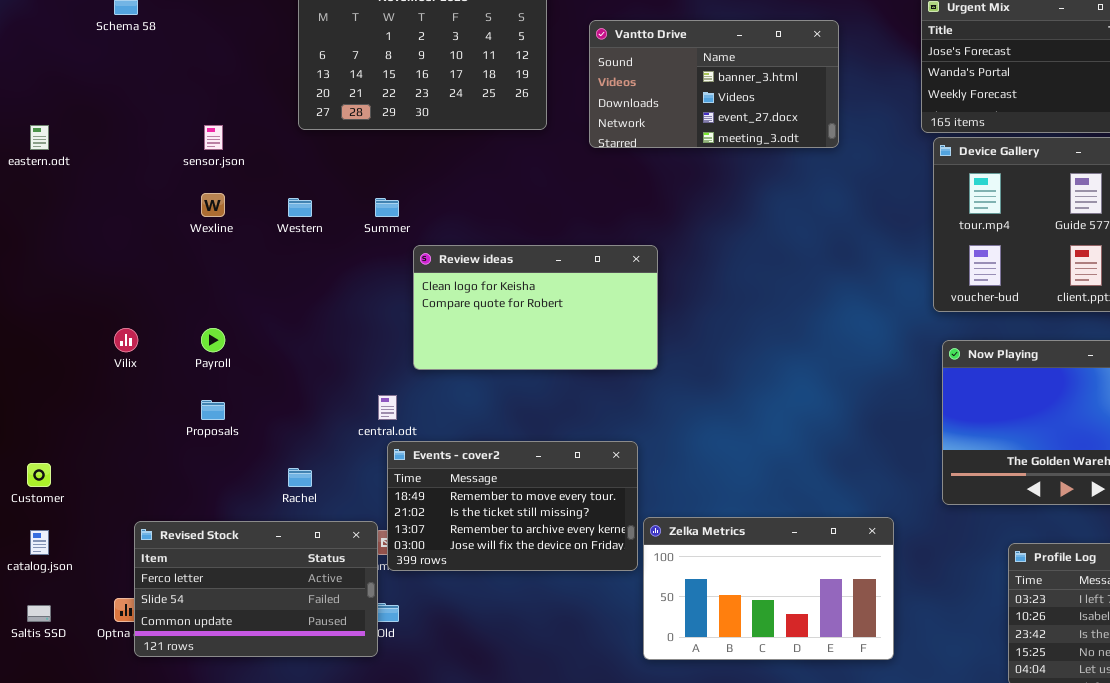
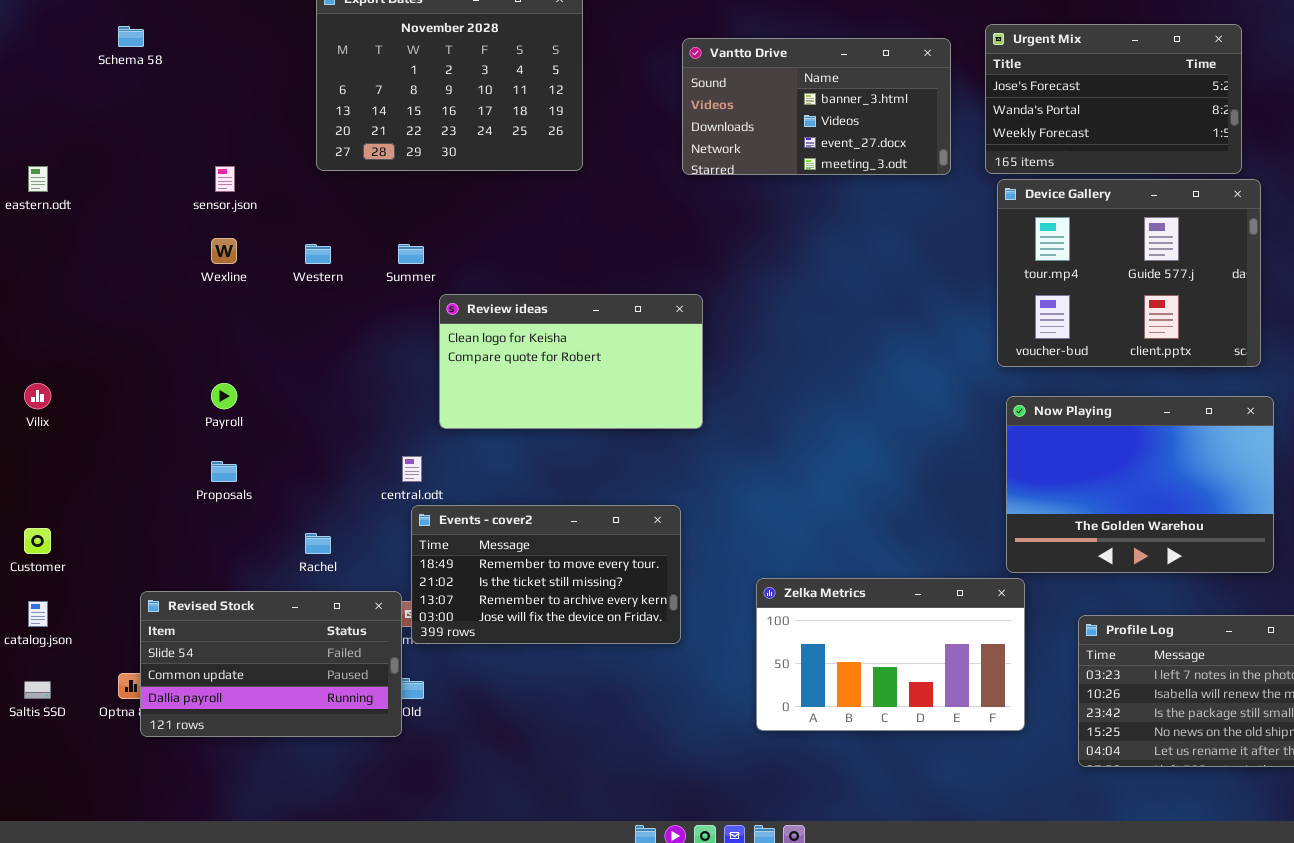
Vantto Drive: [589,20,839,148] -> [682,38,951,175], moved
Vilix: [114,328,138,352] -> [24,383,51,409], moved
Zelka Metrics: [643,517,894,660] -> [756,578,1025,731], moved
Revised Stock: [134,521,378,657] -> [140,591,402,737], scrolled down 1 row

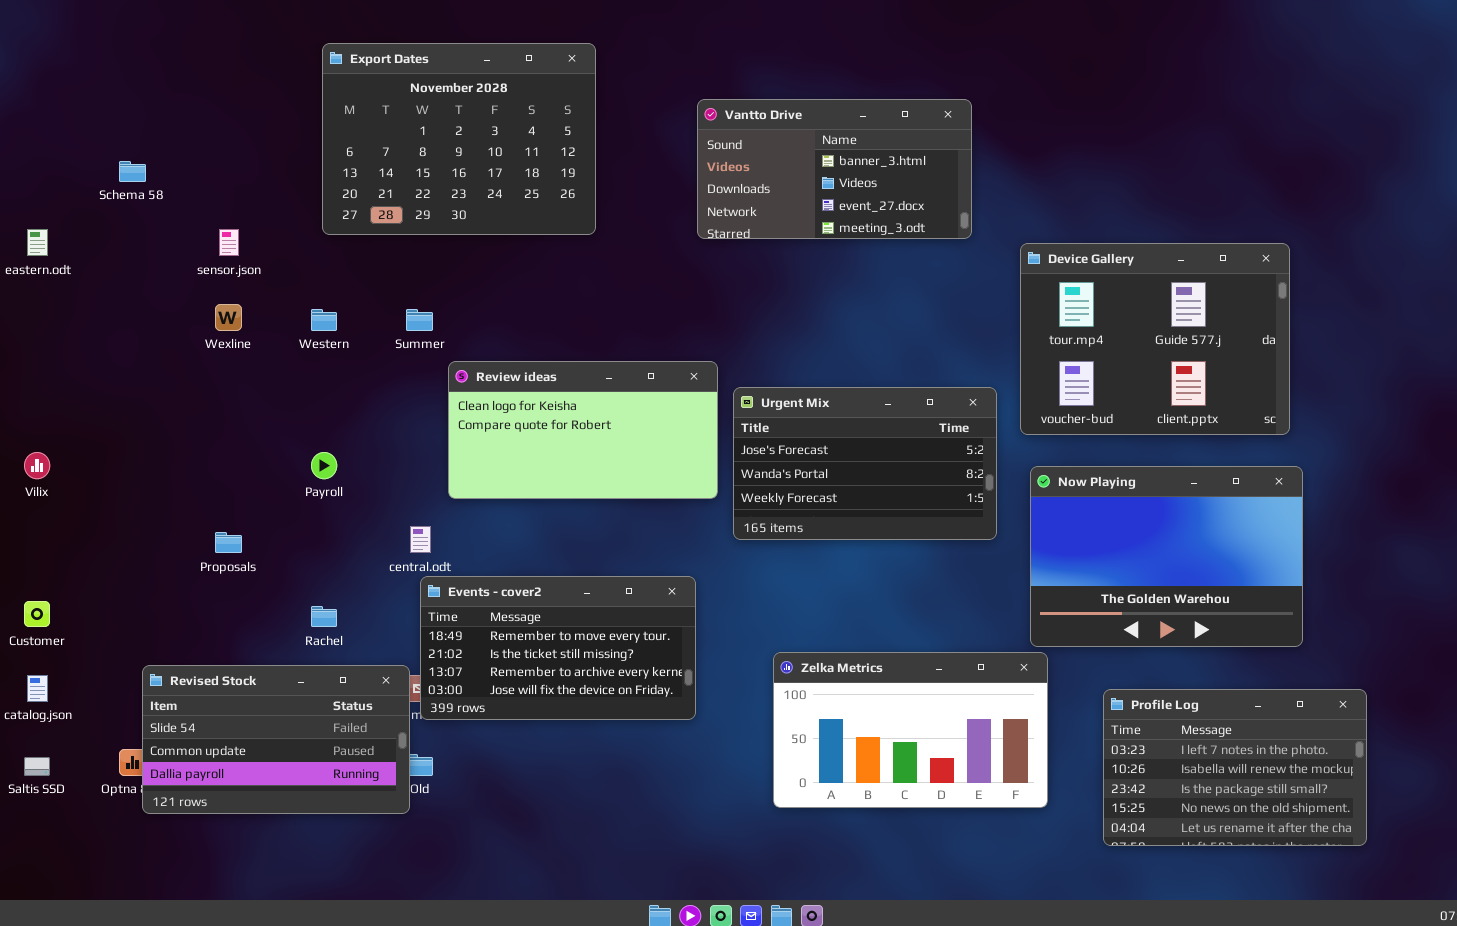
Urgent Mix: [985,24,1242,174] -> [733,387,997,540], moved
Schema 58: [118,26,144,47] -> [119,161,146,182], moved
Payroll: [211,383,237,409] -> [311,452,337,479], moved

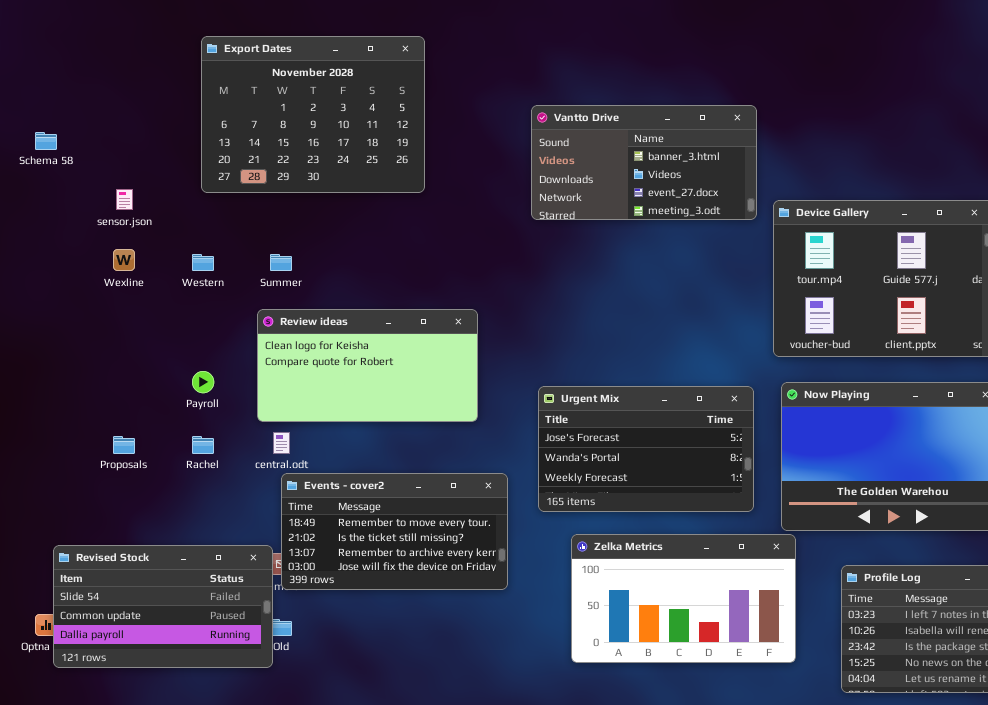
Vantto Drive: [697,99,972,239] -> [531,105,757,220], moved
Review ideas: [448,361,718,499] -> [257,309,478,422], moved
Urgent Mix: [733,387,997,540] -> [538,386,754,512], moved
Rachel: [311,606,337,627] -> [192,436,214,454], moved

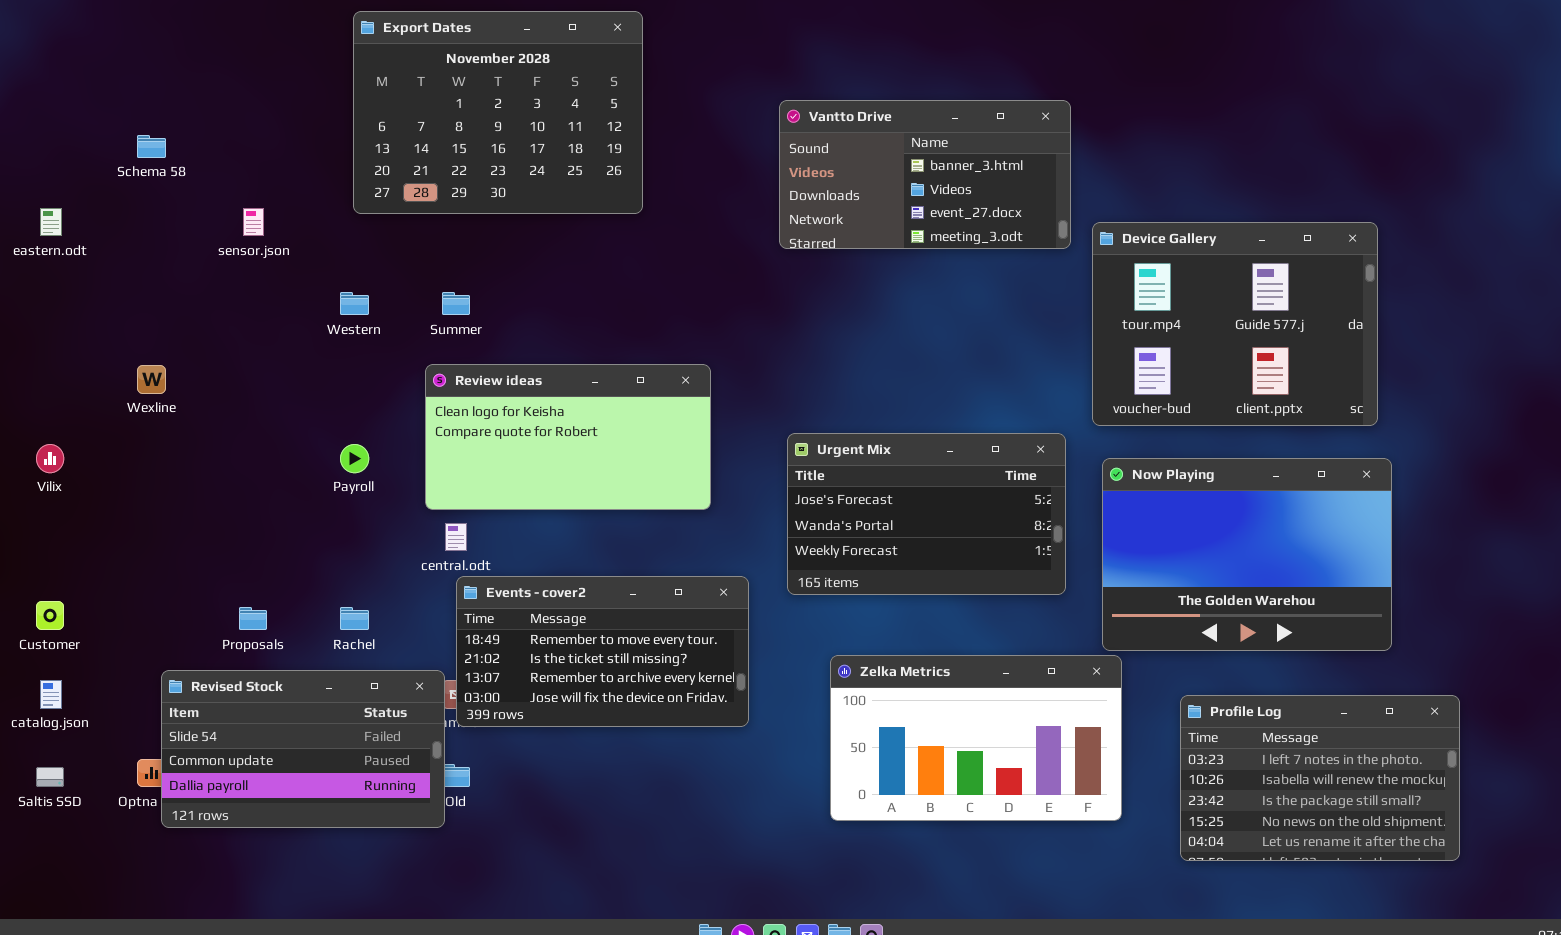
Wexline: [113,249,135,271] -> [137,365,166,394], moved
Urgent Mix: [538,386,754,512] -> [787,433,1066,595], moved
Proposals: [113,436,135,454] -> [239,607,267,630], moved
Rachel: [192,436,214,454] -> [340,607,369,630], moved

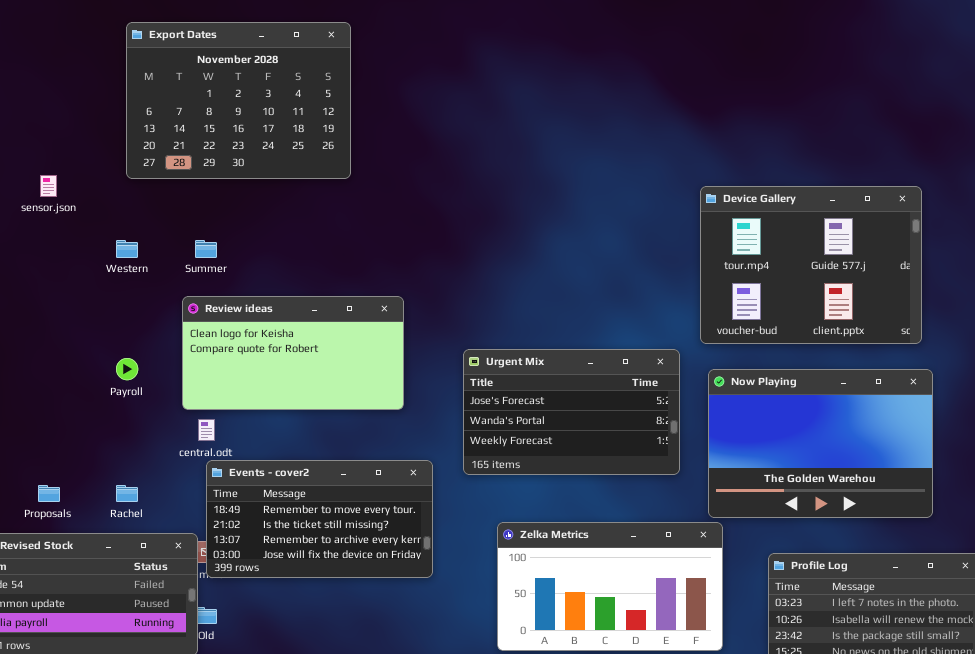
Vantto Drive: [779,100,1071,249] -> none, closed

